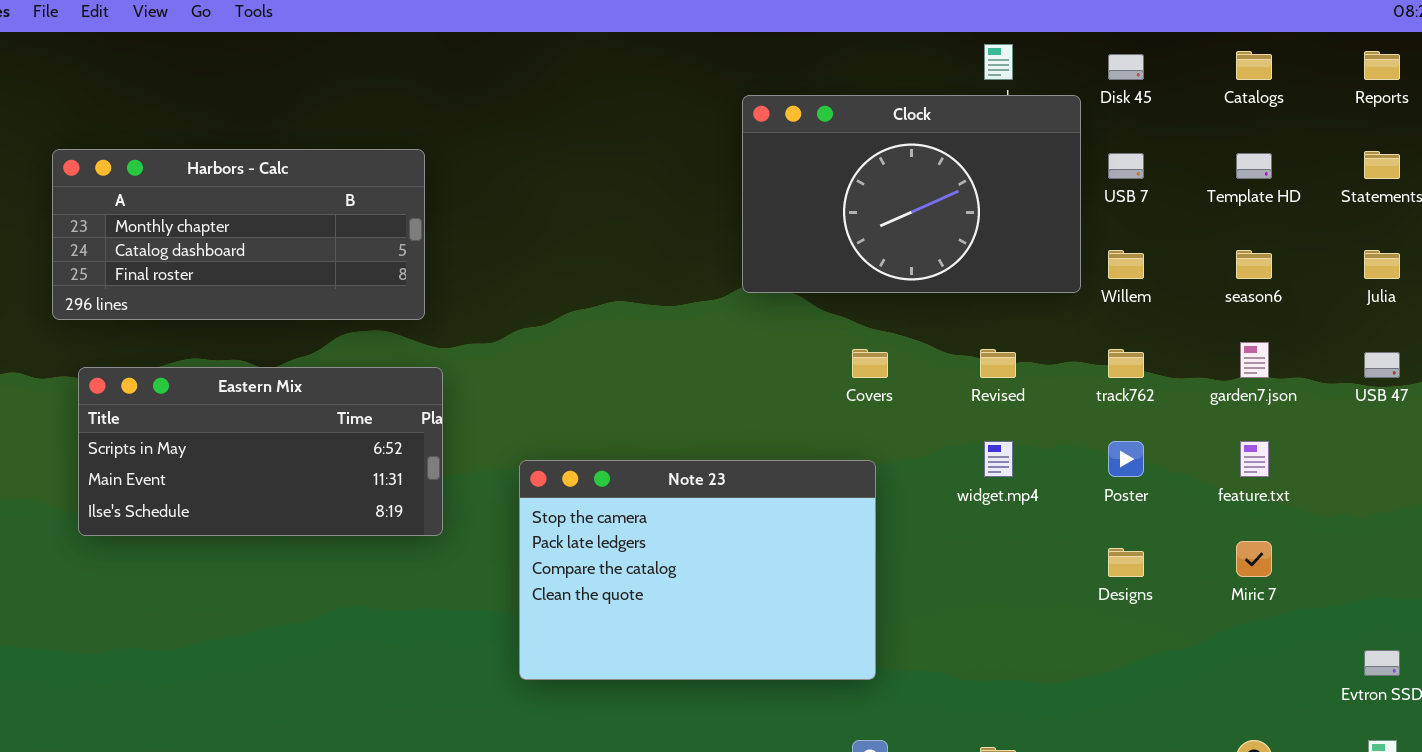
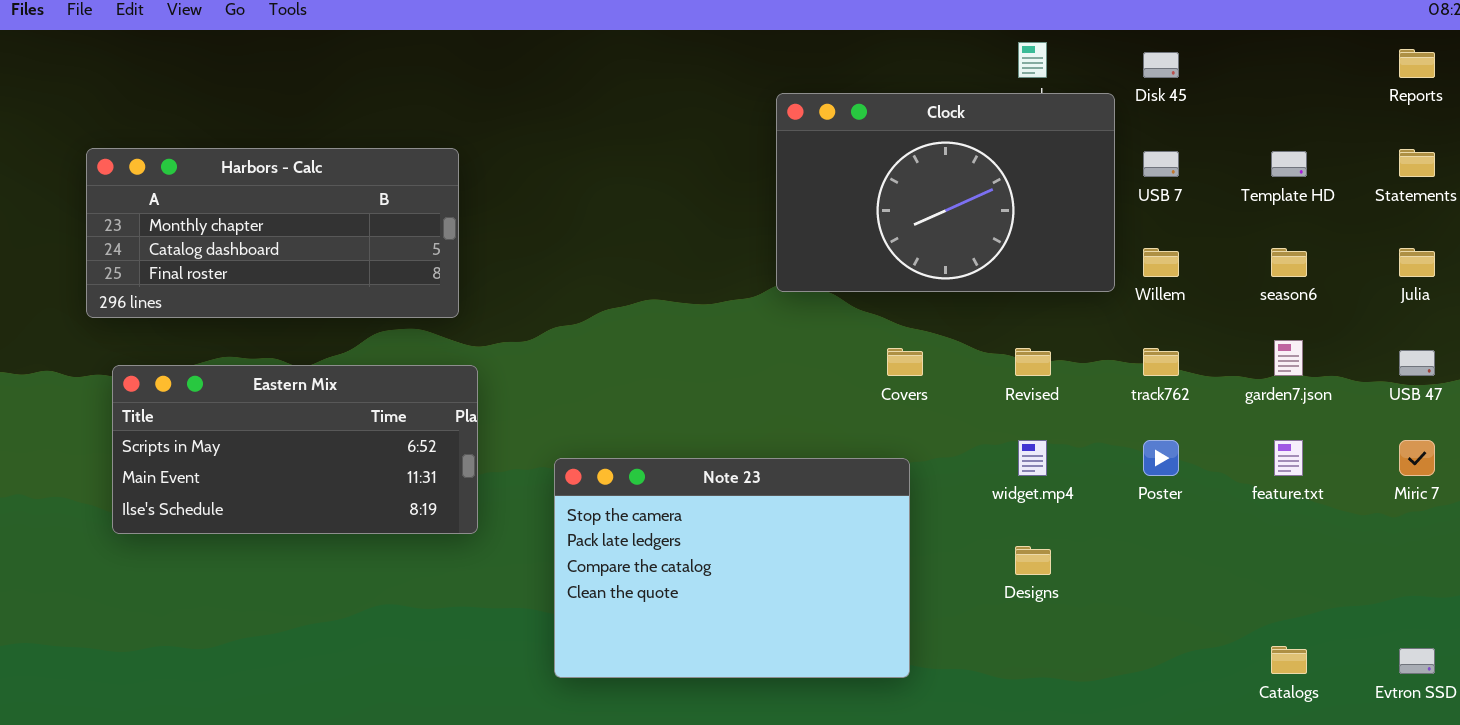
Catalogs: [1236,51,1272,80] -> [1271,646,1307,674], moved
Miric 7: [1236,541,1272,577] -> [1399,440,1435,476], moved
Designs: [1108,548,1144,577] -> [1015,546,1051,575], moved

